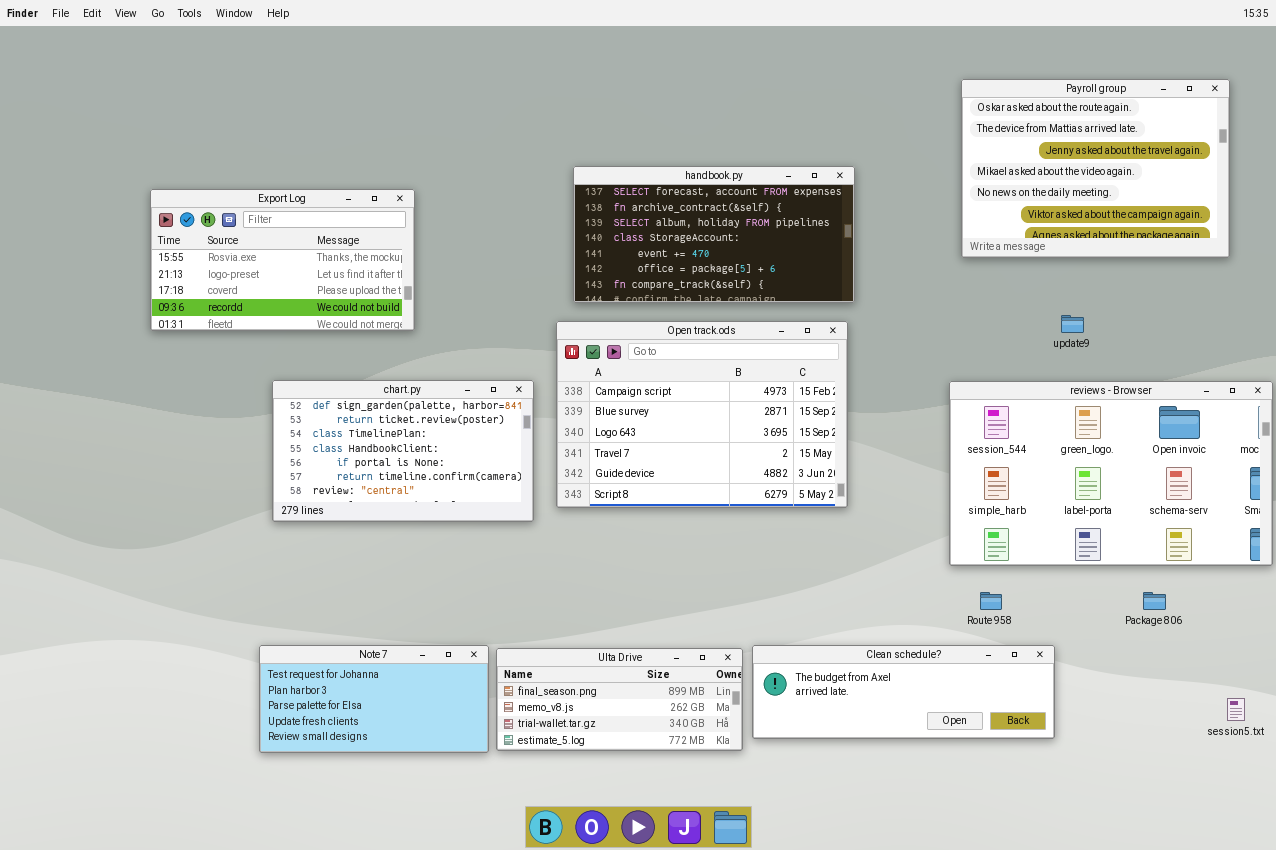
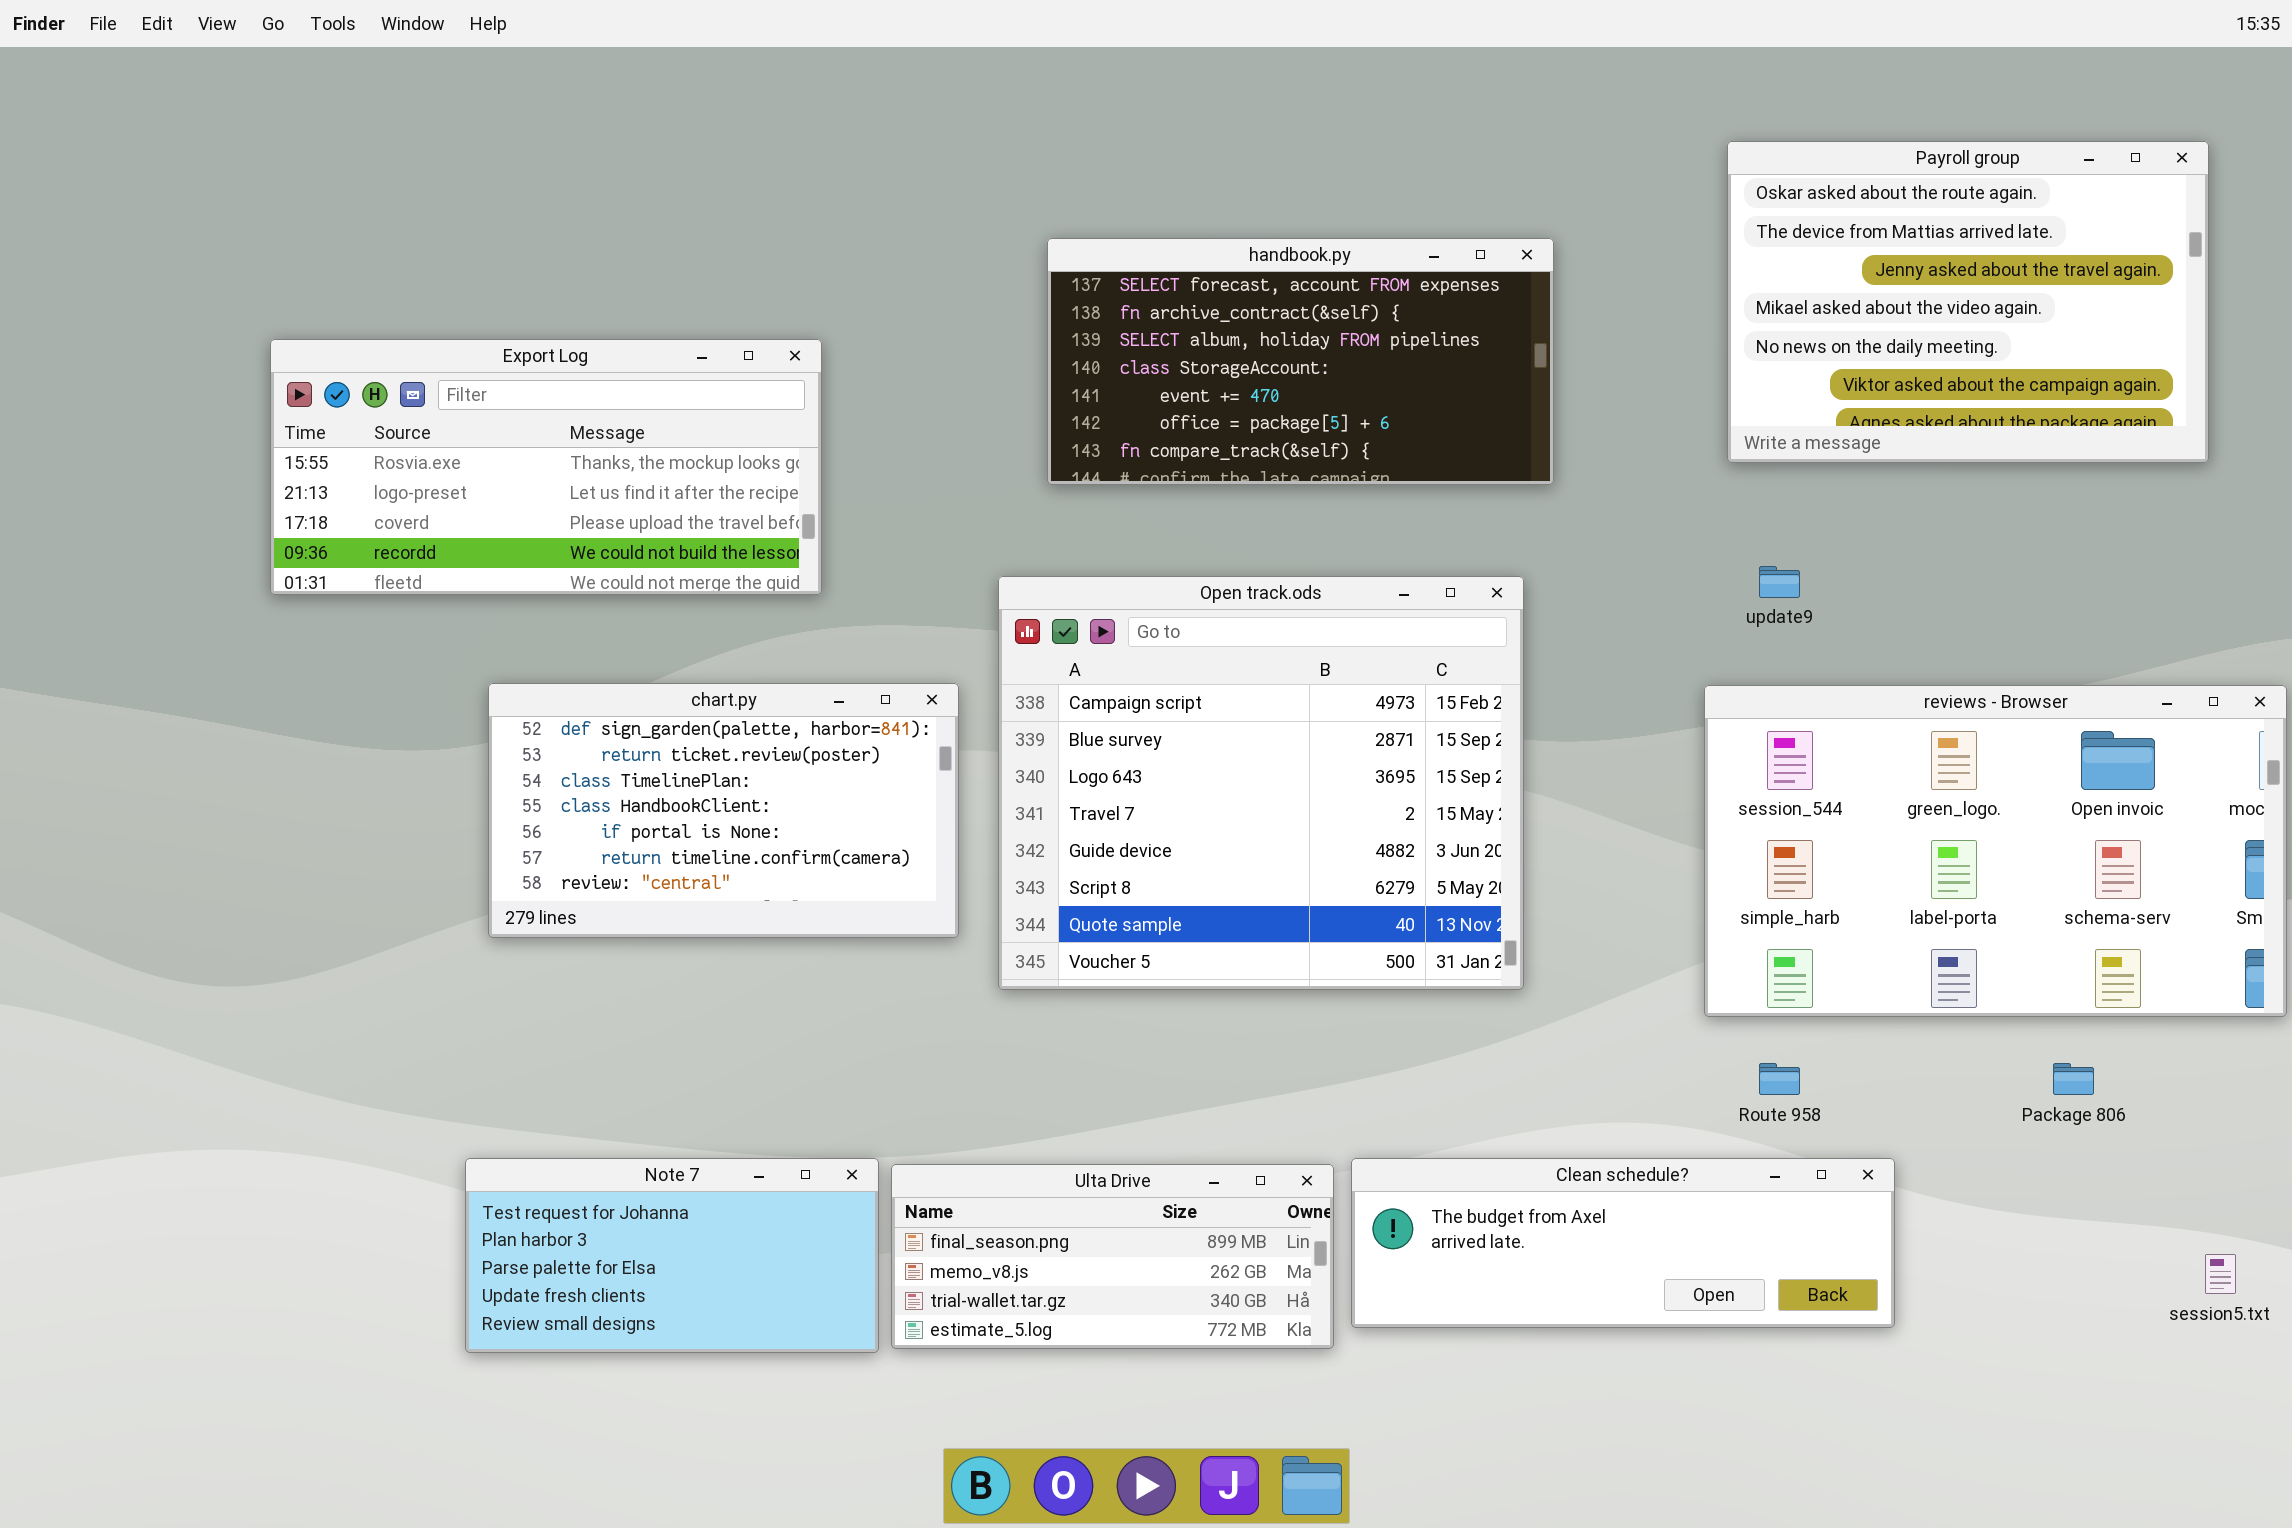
handbook.py: [573,166,855,303] -> [1047,238,1554,485], moved
Export Log: [150,189,415,331] -> [270,339,822,595], resized
update9: [1061,315,1084,333] -> [1759,566,1800,598], moved
Open track.ods: [556,321,848,508] -> [998,576,1524,990], resized

